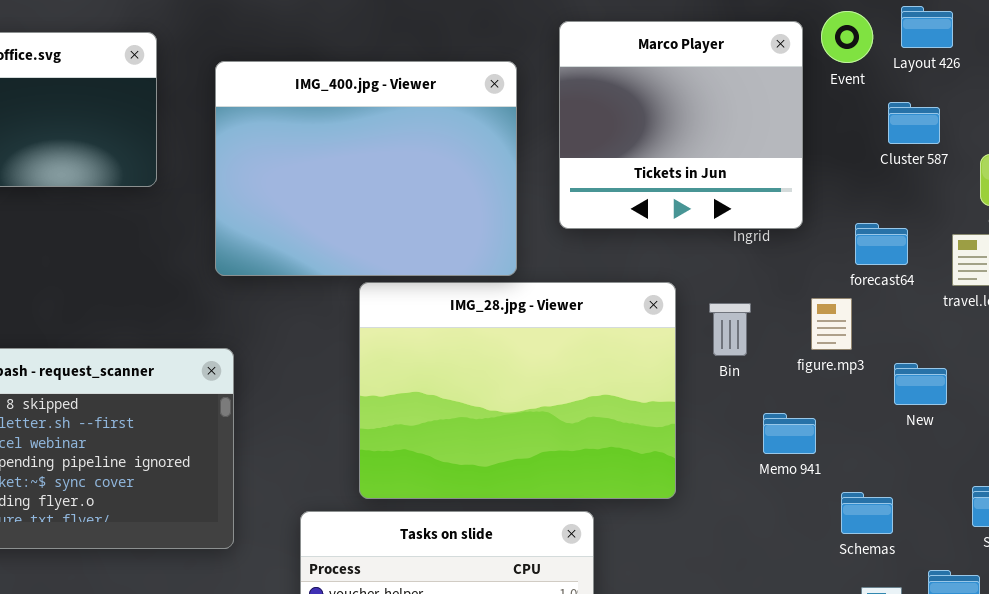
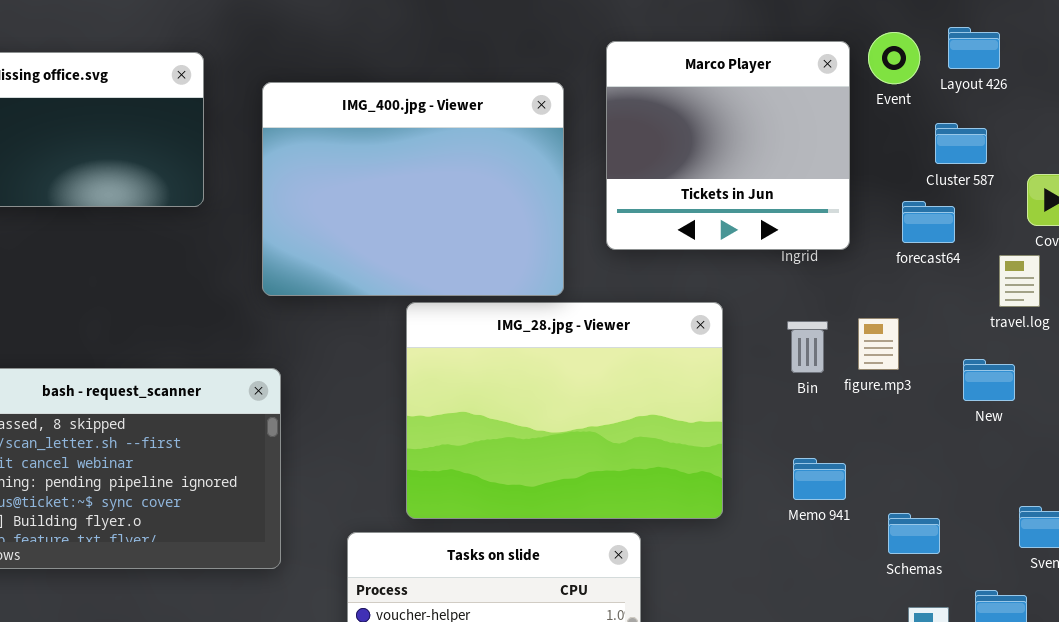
forecast64: [855,223,908,265] -> [902,201,955,243], moved
Bin: [709,303,751,356] -> [787,321,828,373], moved
New: [894,363,947,405] -> [963,359,1015,401], moved
Memo 941: [763,413,816,454] -> [793,458,846,500], moved

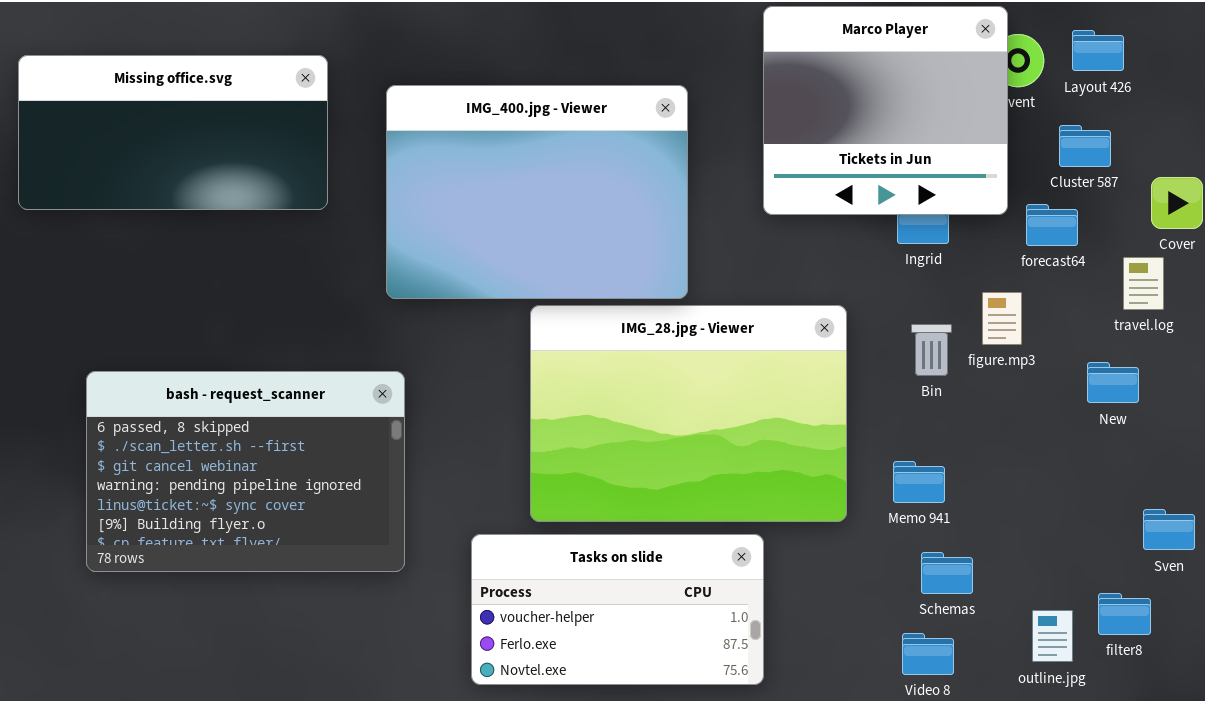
Marco Player: [606,41,850,250] -> [763,6,1008,215], moved
figure.mp3: [858,318,899,370] -> [982,292,1022,345], moved
Memo 941: [793,458,846,500] -> [893,461,945,503], moved
Schemas: [888,513,940,554] -> [921,552,973,594], moved

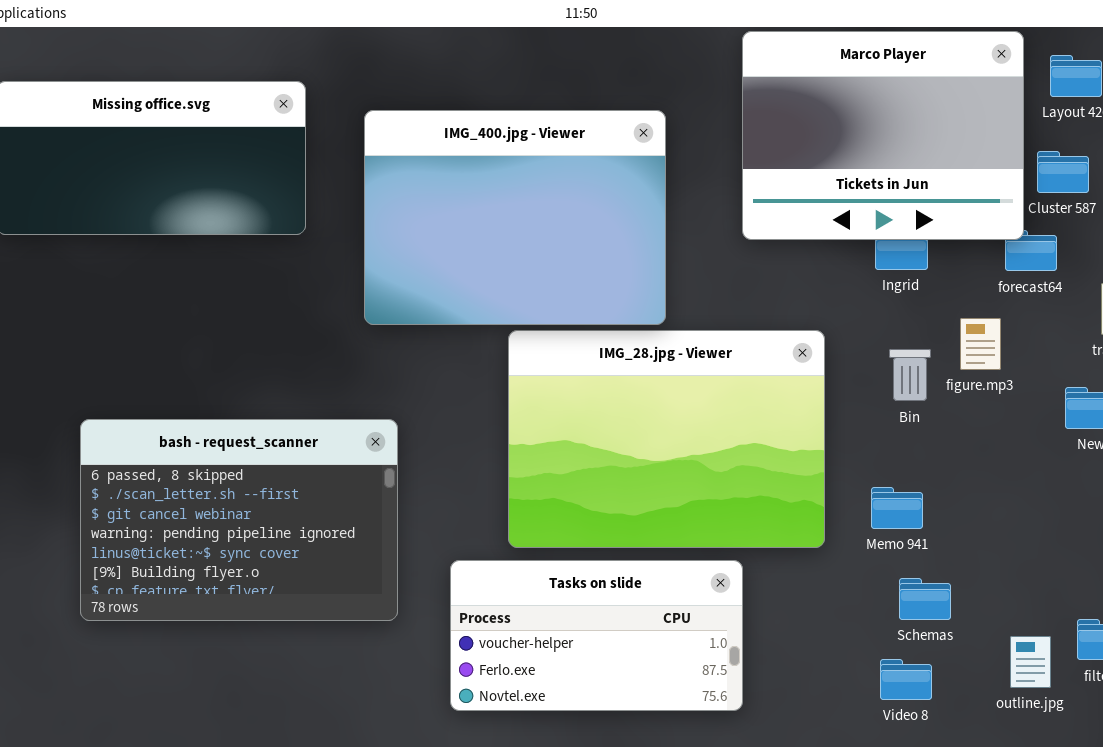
Marco Player: [763,6,1008,215] -> [742,31,1024,240], resized
bash - request_scanner: [86,371,405,572] -> [80,419,398,621], moved

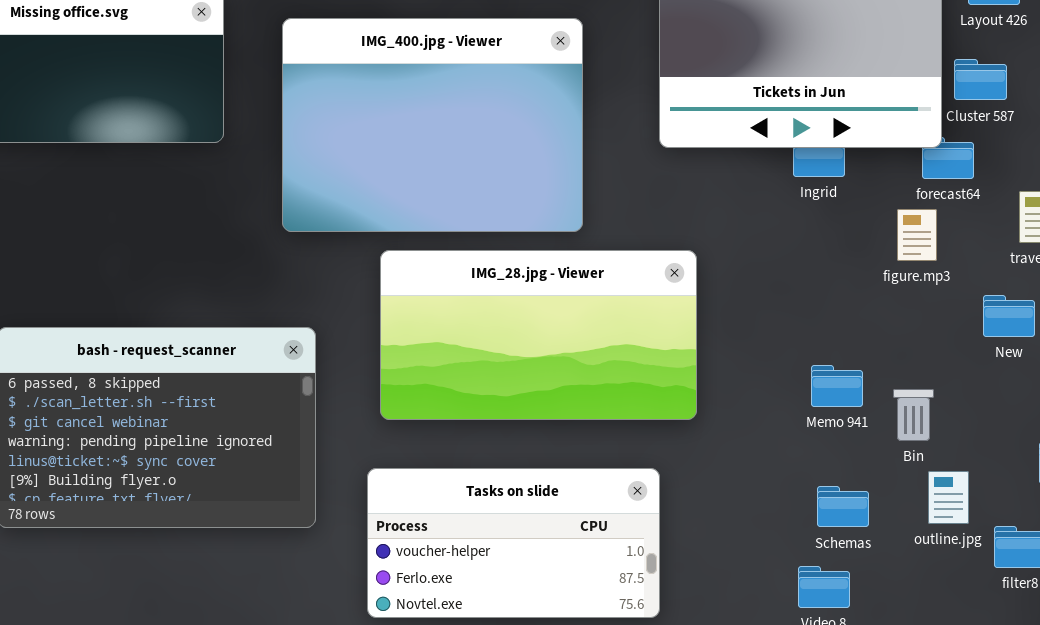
figure.mp3: [960,318,1001,370] -> [897,209,937,261], moved
IMG_28.jpg - Viewer: [508,330,825,548] -> [380,250,697,420], moved, resized
Bin: [889,349,931,401] -> [893,389,934,441], moved
Memo 941: [871,487,923,529] -> [811,365,863,407], moved
outline.jpg: [1010,636,1051,688] -> [928,471,969,524], moved

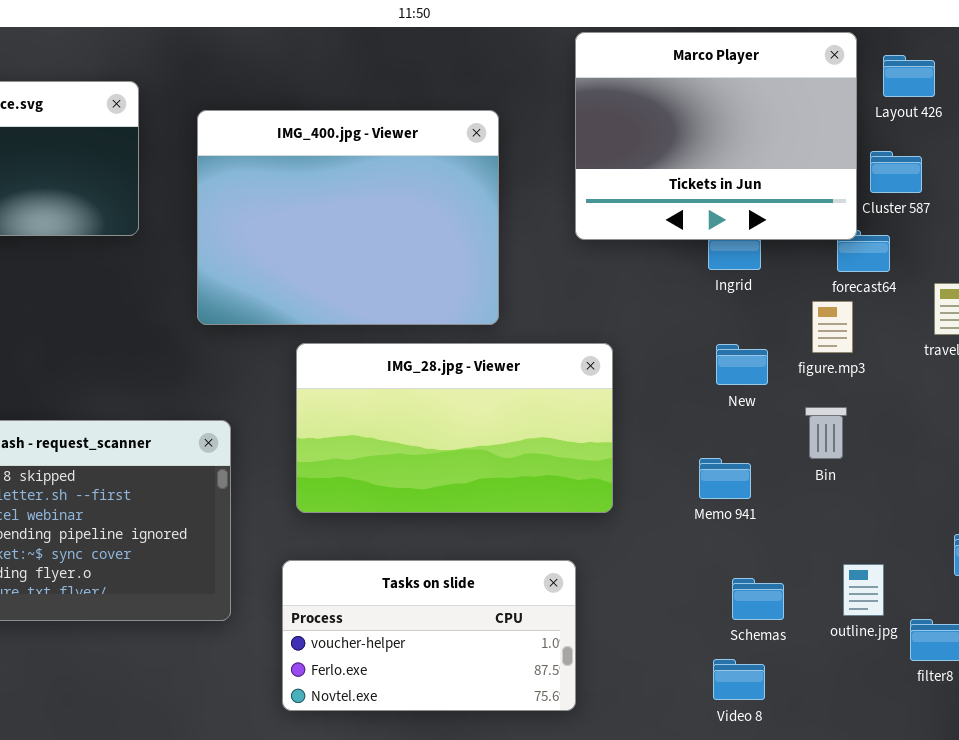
New: [983,295,1035,337] -> [716,344,768,385], moved
Memo 941: [811,365,863,407] -> [699,458,751,499], moved
Bin: [893,389,934,441] -> [805,407,847,459], moved

